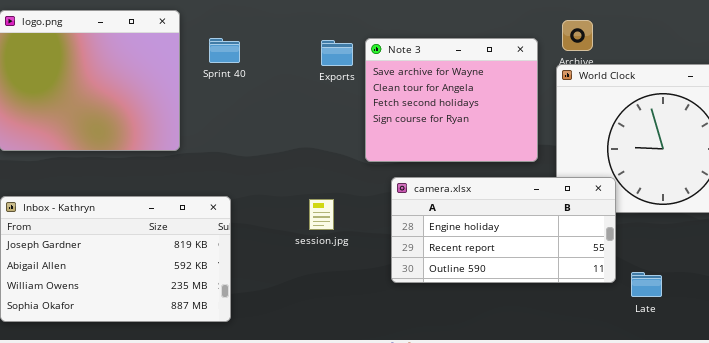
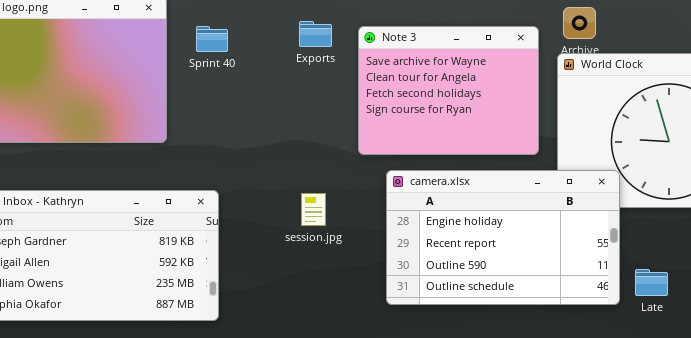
Exports: [321,40,353,66] -> [299,21,332,47], moved
camera.xlsx: [391,177,616,283] -> [386,170,620,305], resized

